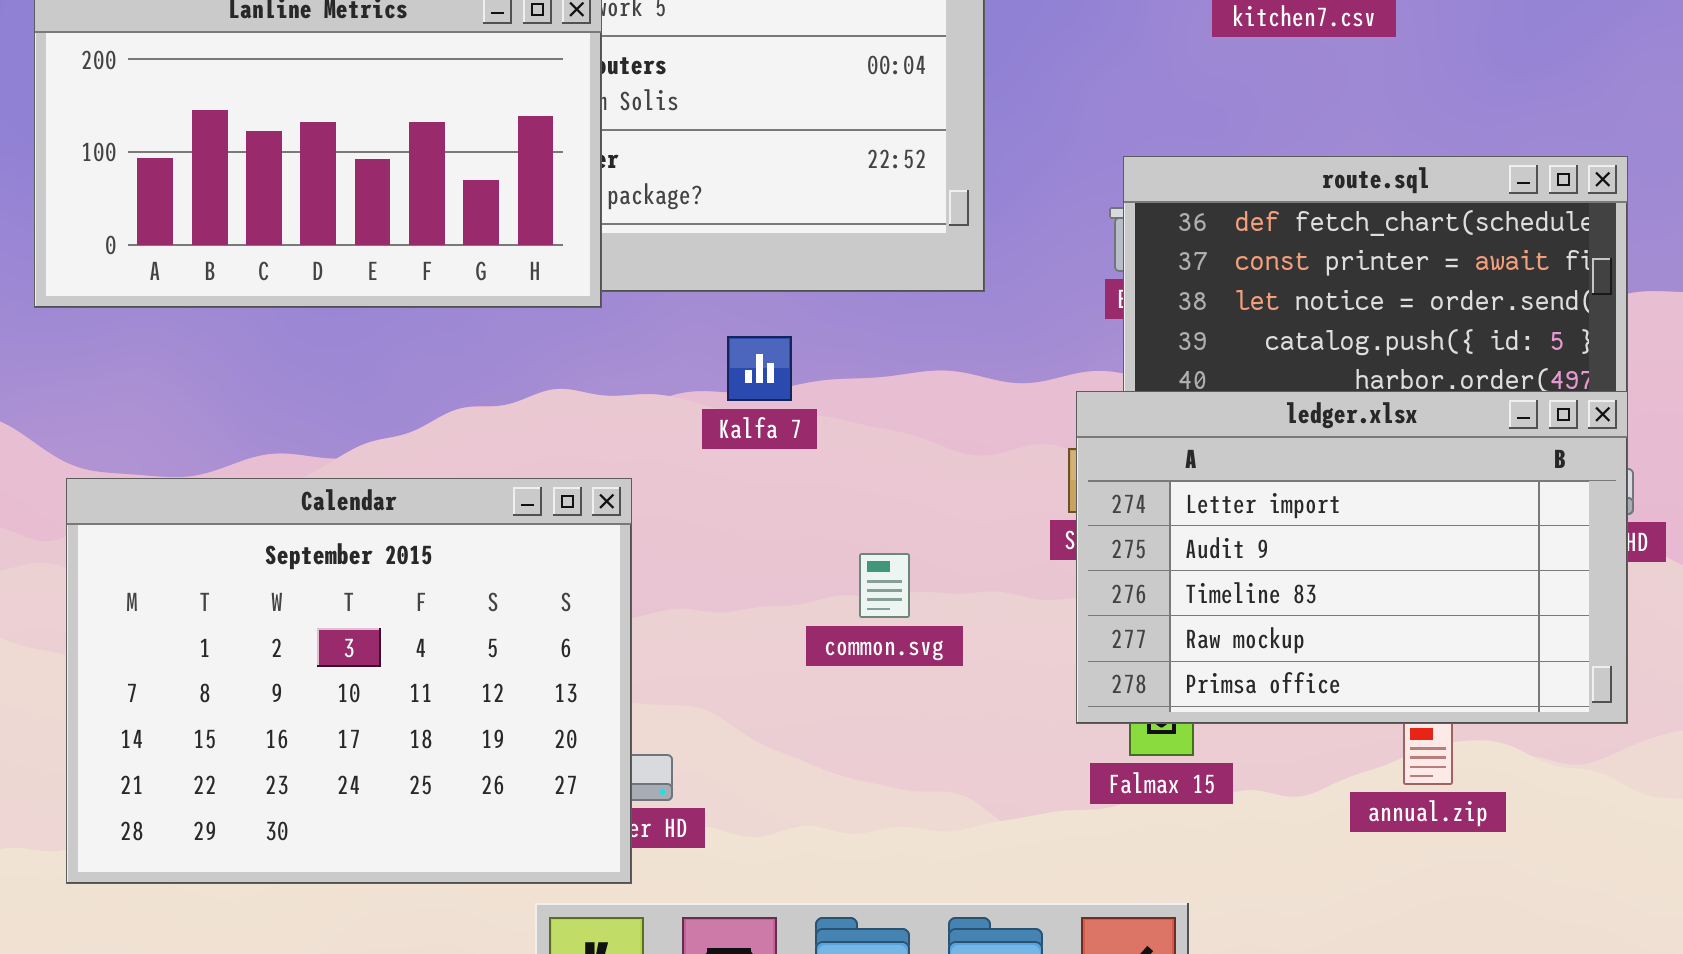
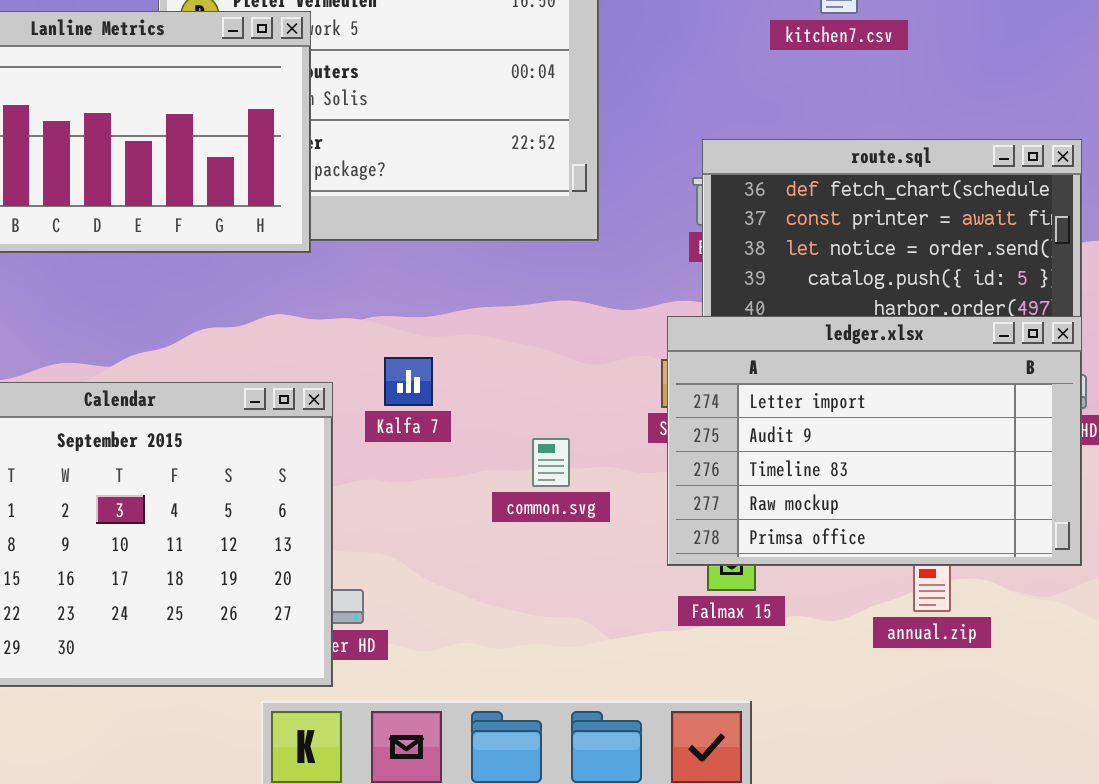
Kalfa 7: [727,336,792,401] -> [384,357,433,406], moved
common.svg: [859,553,910,618] -> [532,438,570,487], moved

